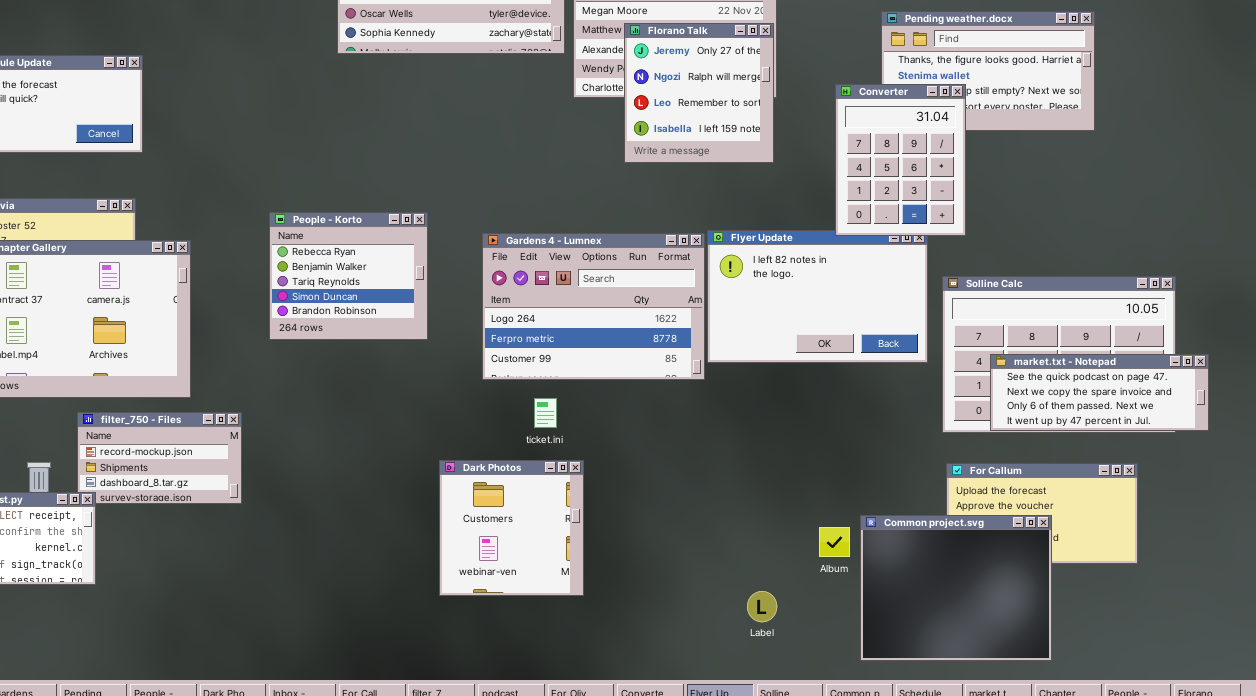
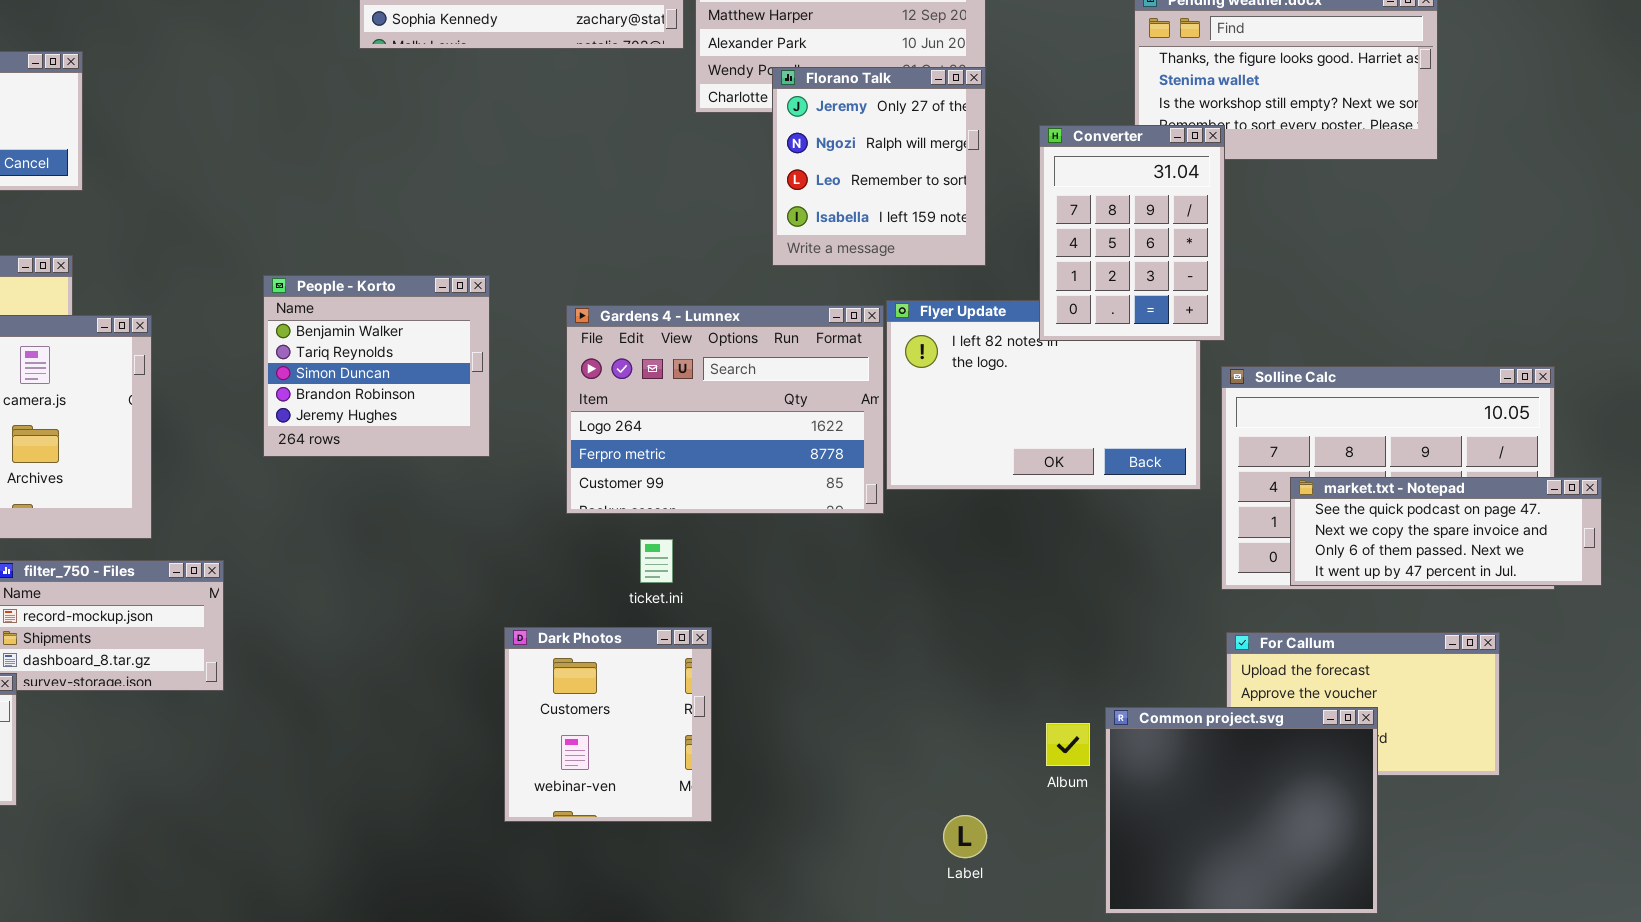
Florano Talk: [624,23,774,163] -> [772,67,986,266], moved
Converter: [835,84,966,236] -> [1039,125,1225,341], moved
People - Korto: [269,212,428,340] -> [263,275,490,457], scrolled down 1 row

